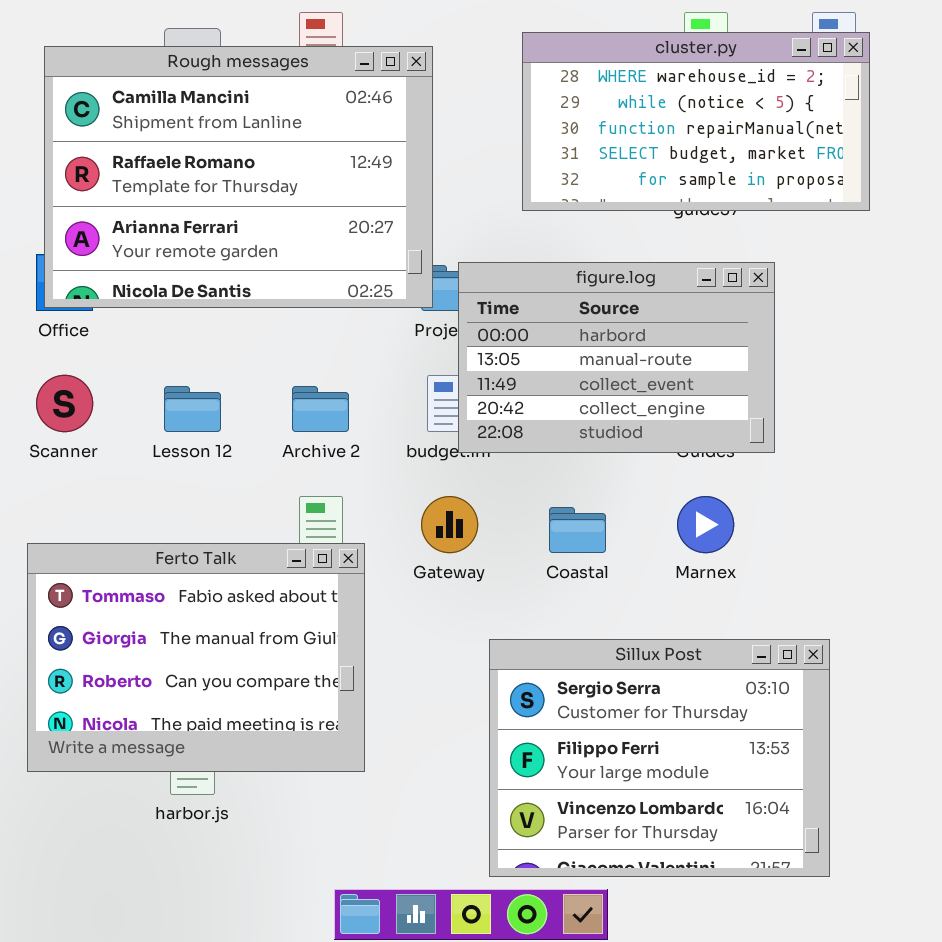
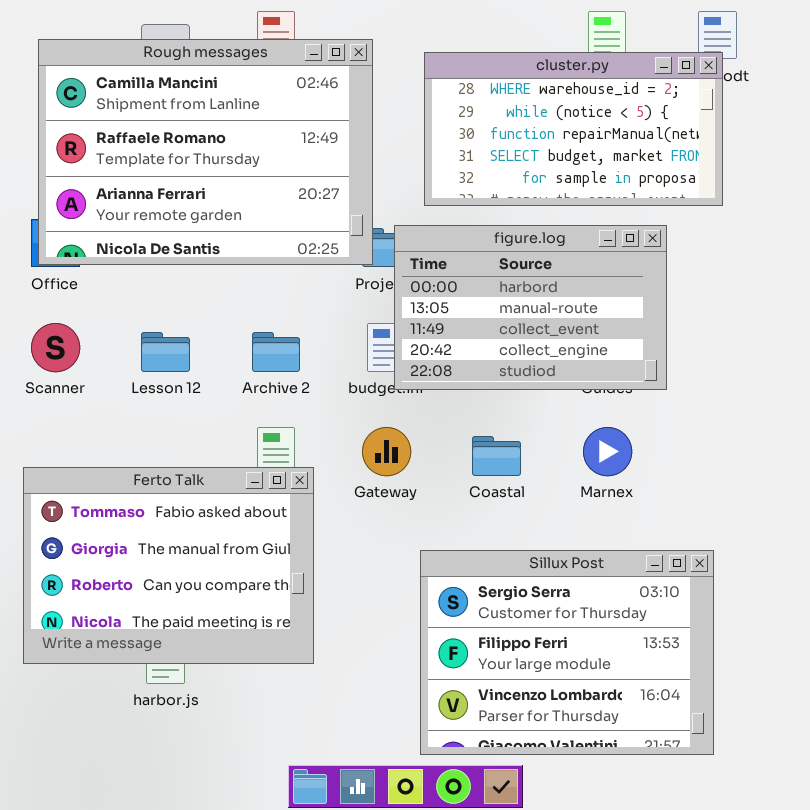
cluster.py: [522,32,870,211] -> [424,52,723,206], moved

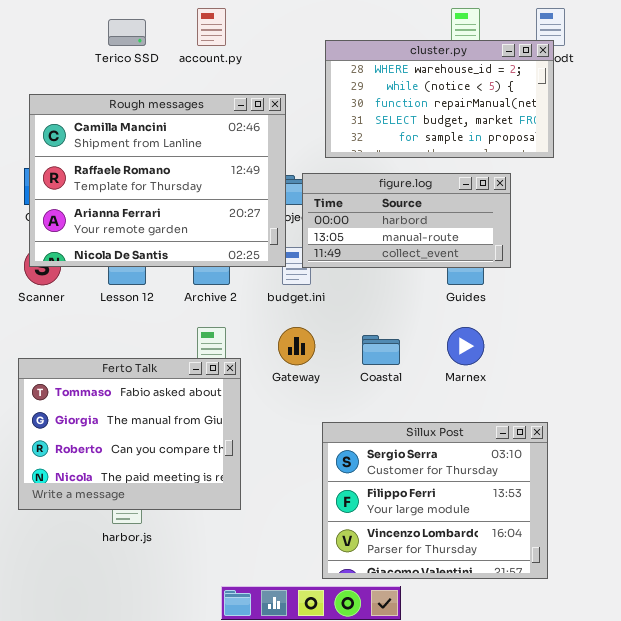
Rough messages: [38,39,373,265] -> [29,94,286,267], moved
figure.log: [394,225,667,390] -> [302,173,511,268], resized

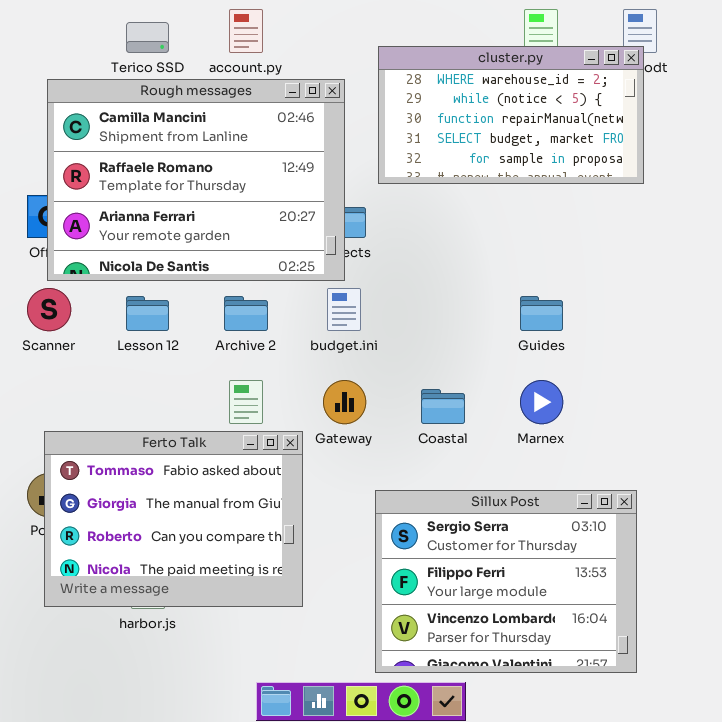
Rough messages: [29,94,286,267] -> [47,79,345,281], moved
figure.log: [302,173,511,268] -> none, closed
Ferto Talk: [18,358,241,510] -> [44,431,303,607], moved

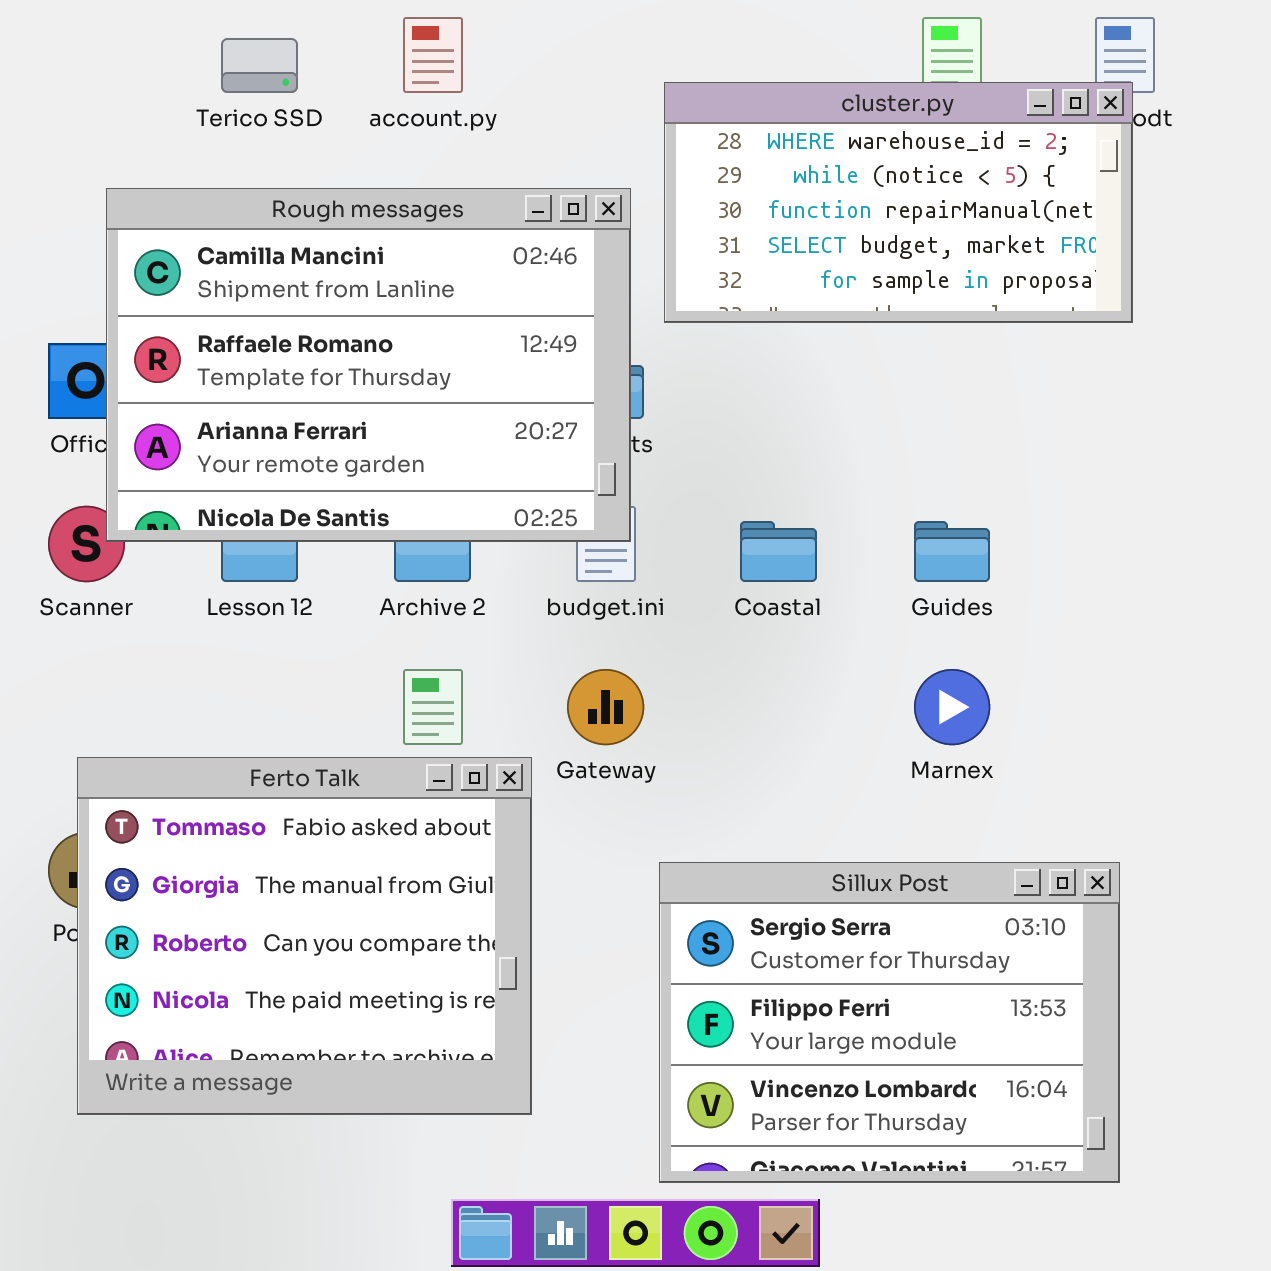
Rough messages: [47,79,345,281] -> [106,188,631,542], moved
Coastal: [421,389,465,424] -> [740,521,817,582], moved
Ferto Talk: [44,431,303,607] -> [77,757,532,1115], resized

